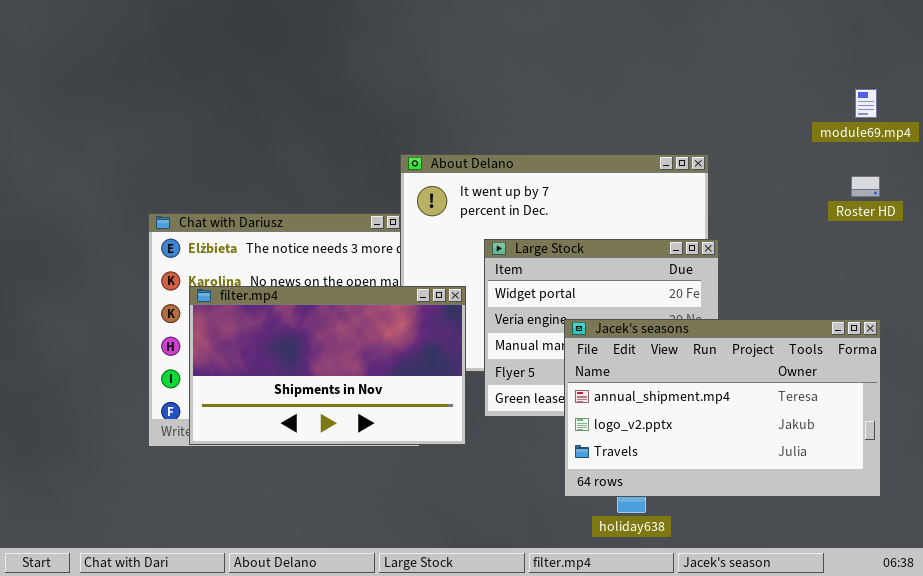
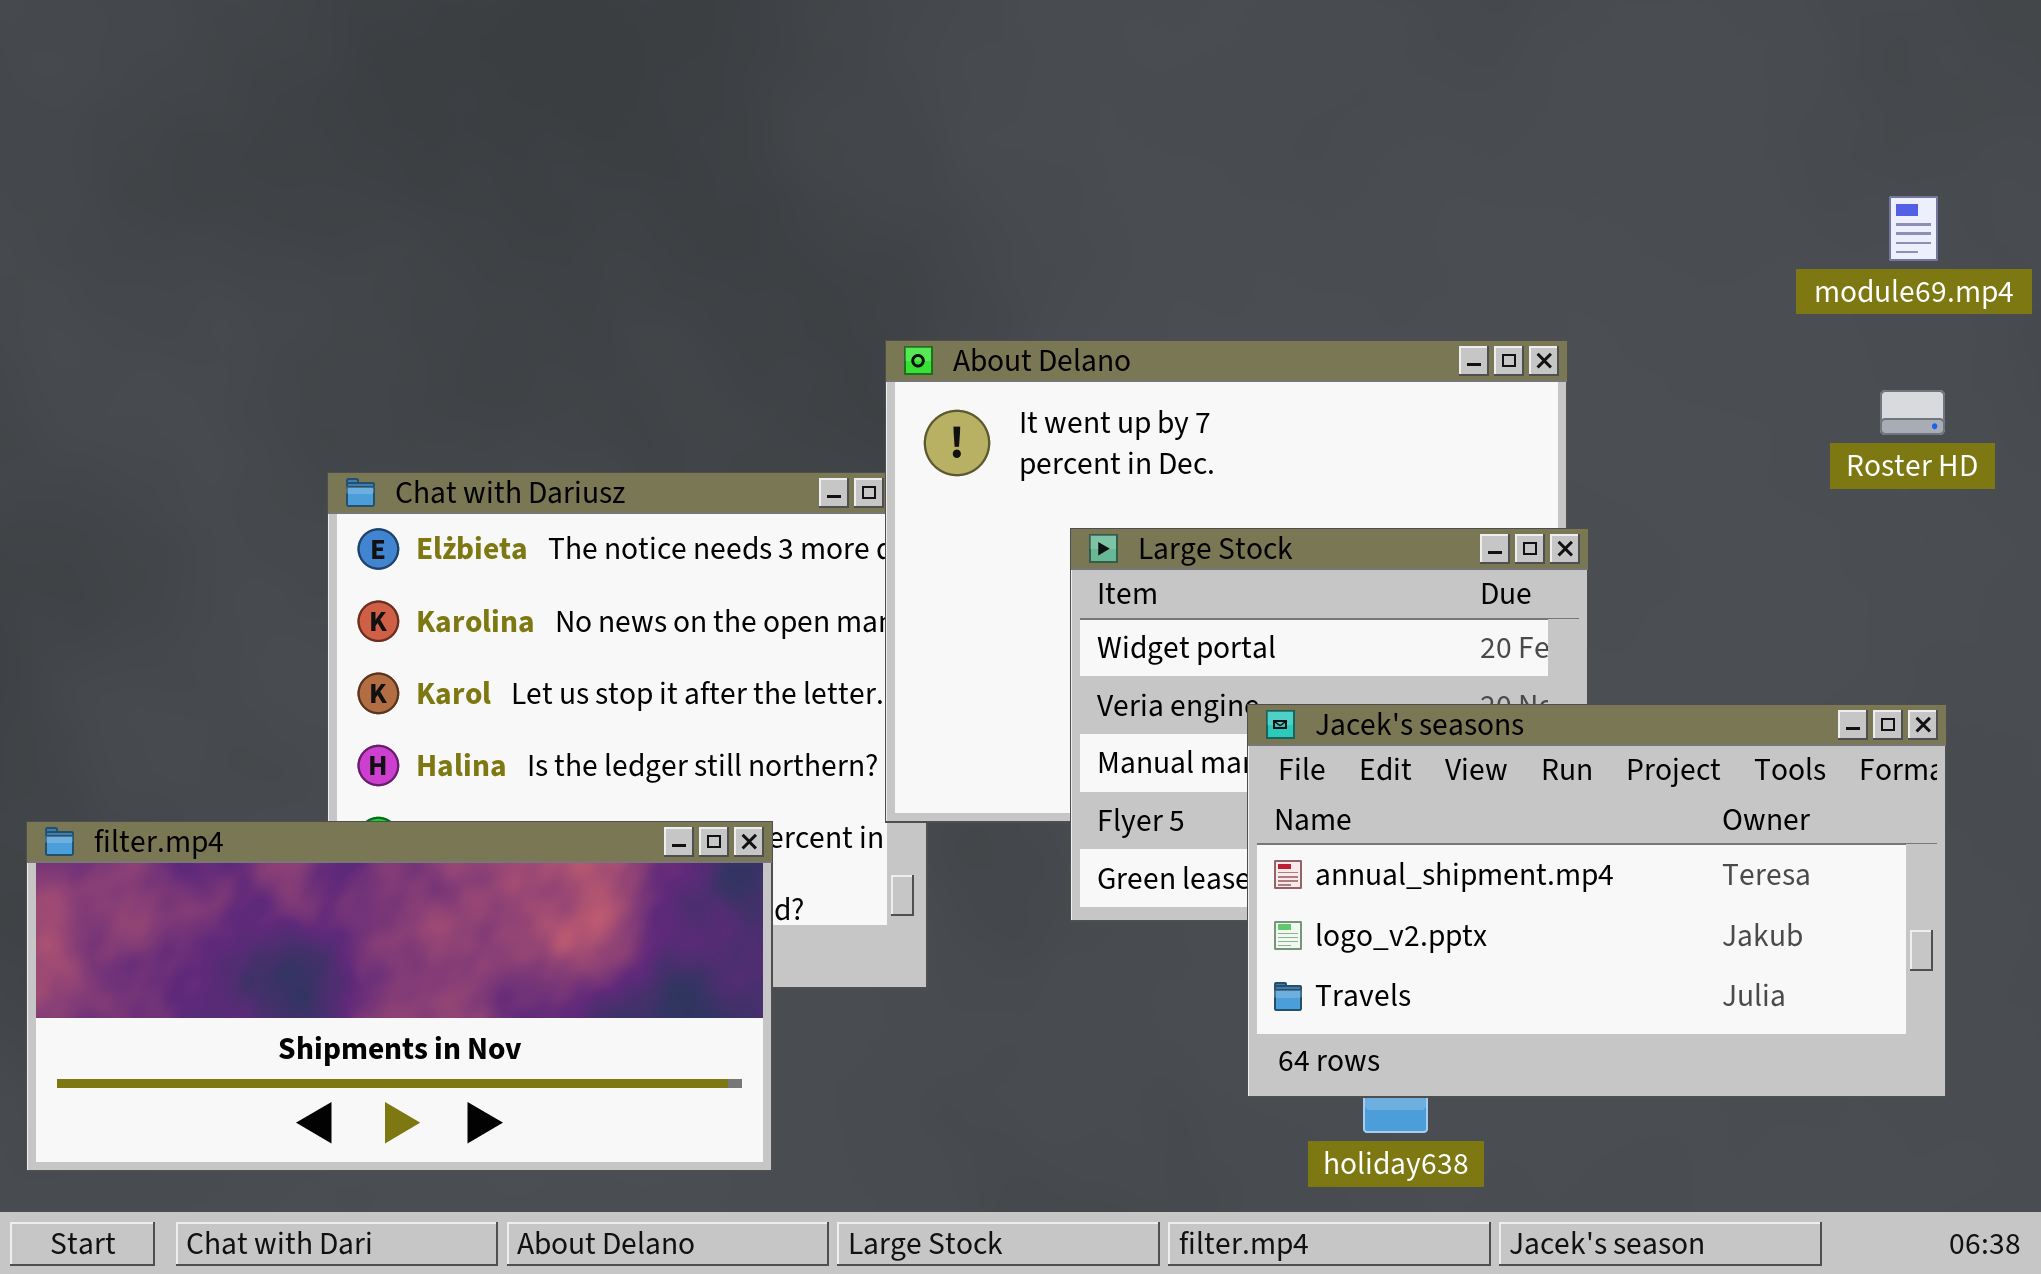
filter.mp4: [189,286,466,445] -> [26,821,773,1172], moved, resized

